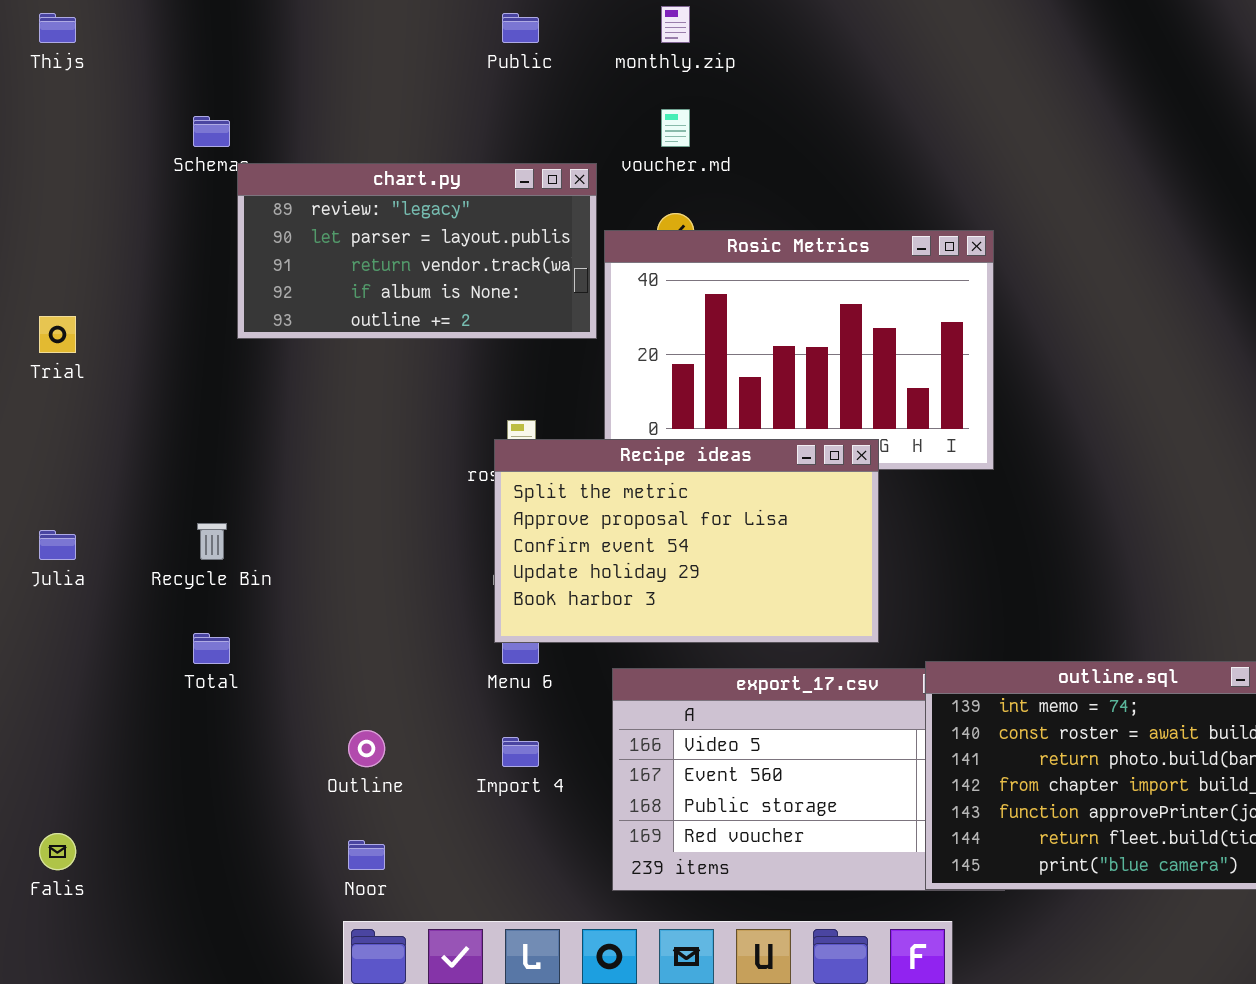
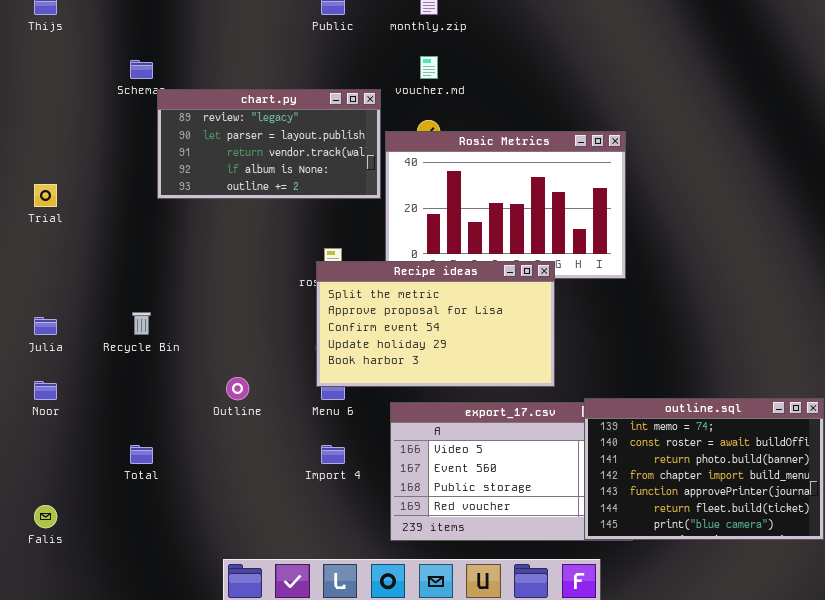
Total: [193,633,230,664] -> [130,445,153,464], moved
Outline: [348,730,385,767] -> [226,377,249,400], moved
Noor: [348,840,385,870] -> [34,381,57,400], moved

